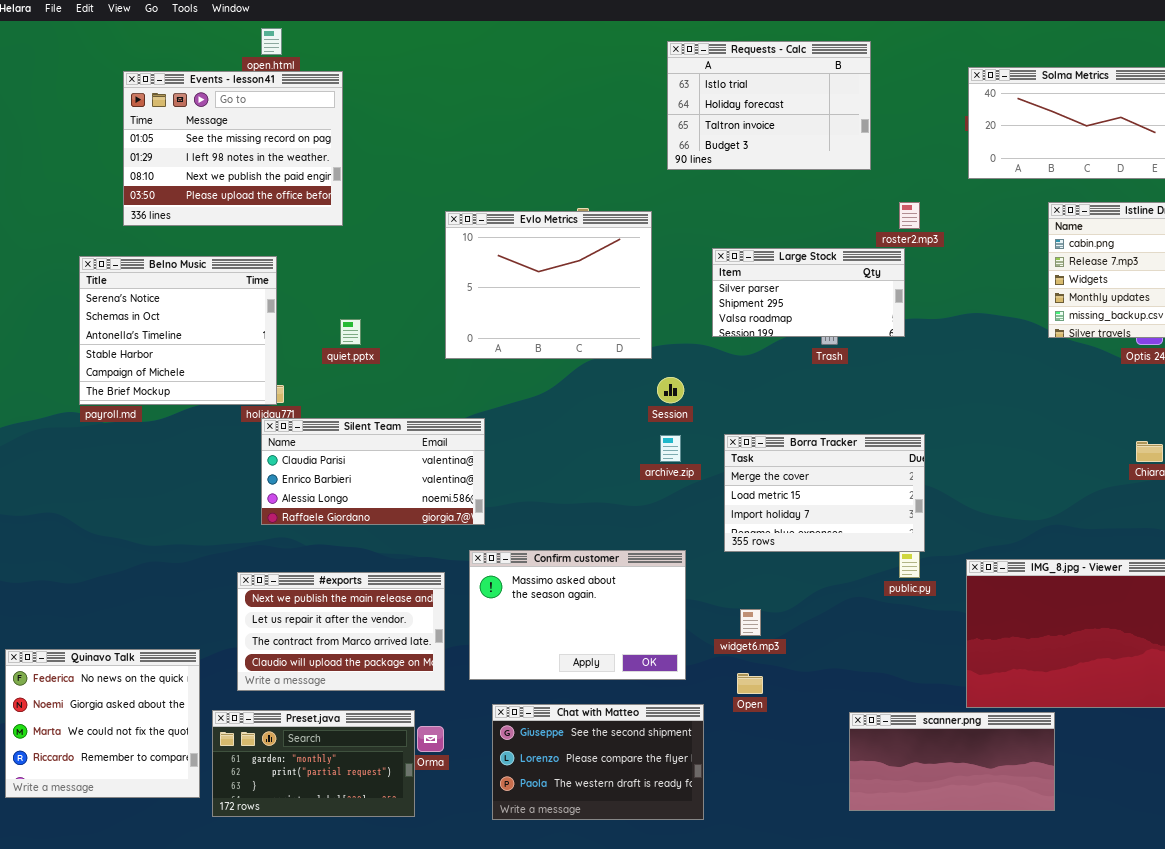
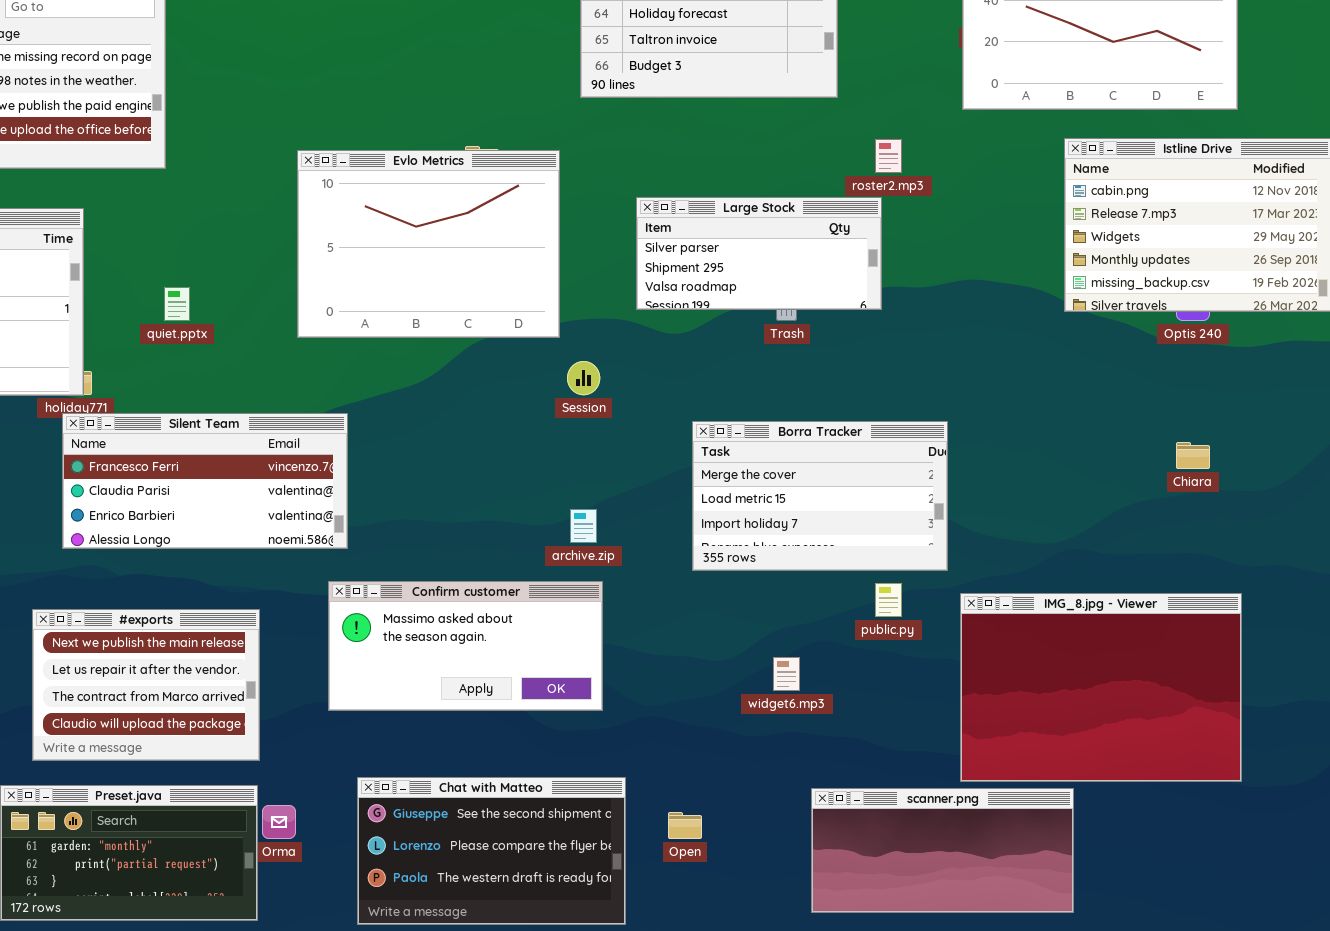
Silent Team: [261,418,485,525] -> [62,413,348,549], scrolled up 1 row
Borra Tracker: [724,434,925,552] -> [692,421,948,571], moved
archive.zip: [660,435,681,462] -> [570,509,597,543], moved
Confirm customer: [469,550,686,680] -> [328,581,603,711], resized
#exports: [237,572,445,691] -> [32,609,260,761], resized
widget6.mp3: [740,609,761,636] -> [773,657,800,691], moved
Open: [737,673,763,694] -> [668,812,702,839], moved

